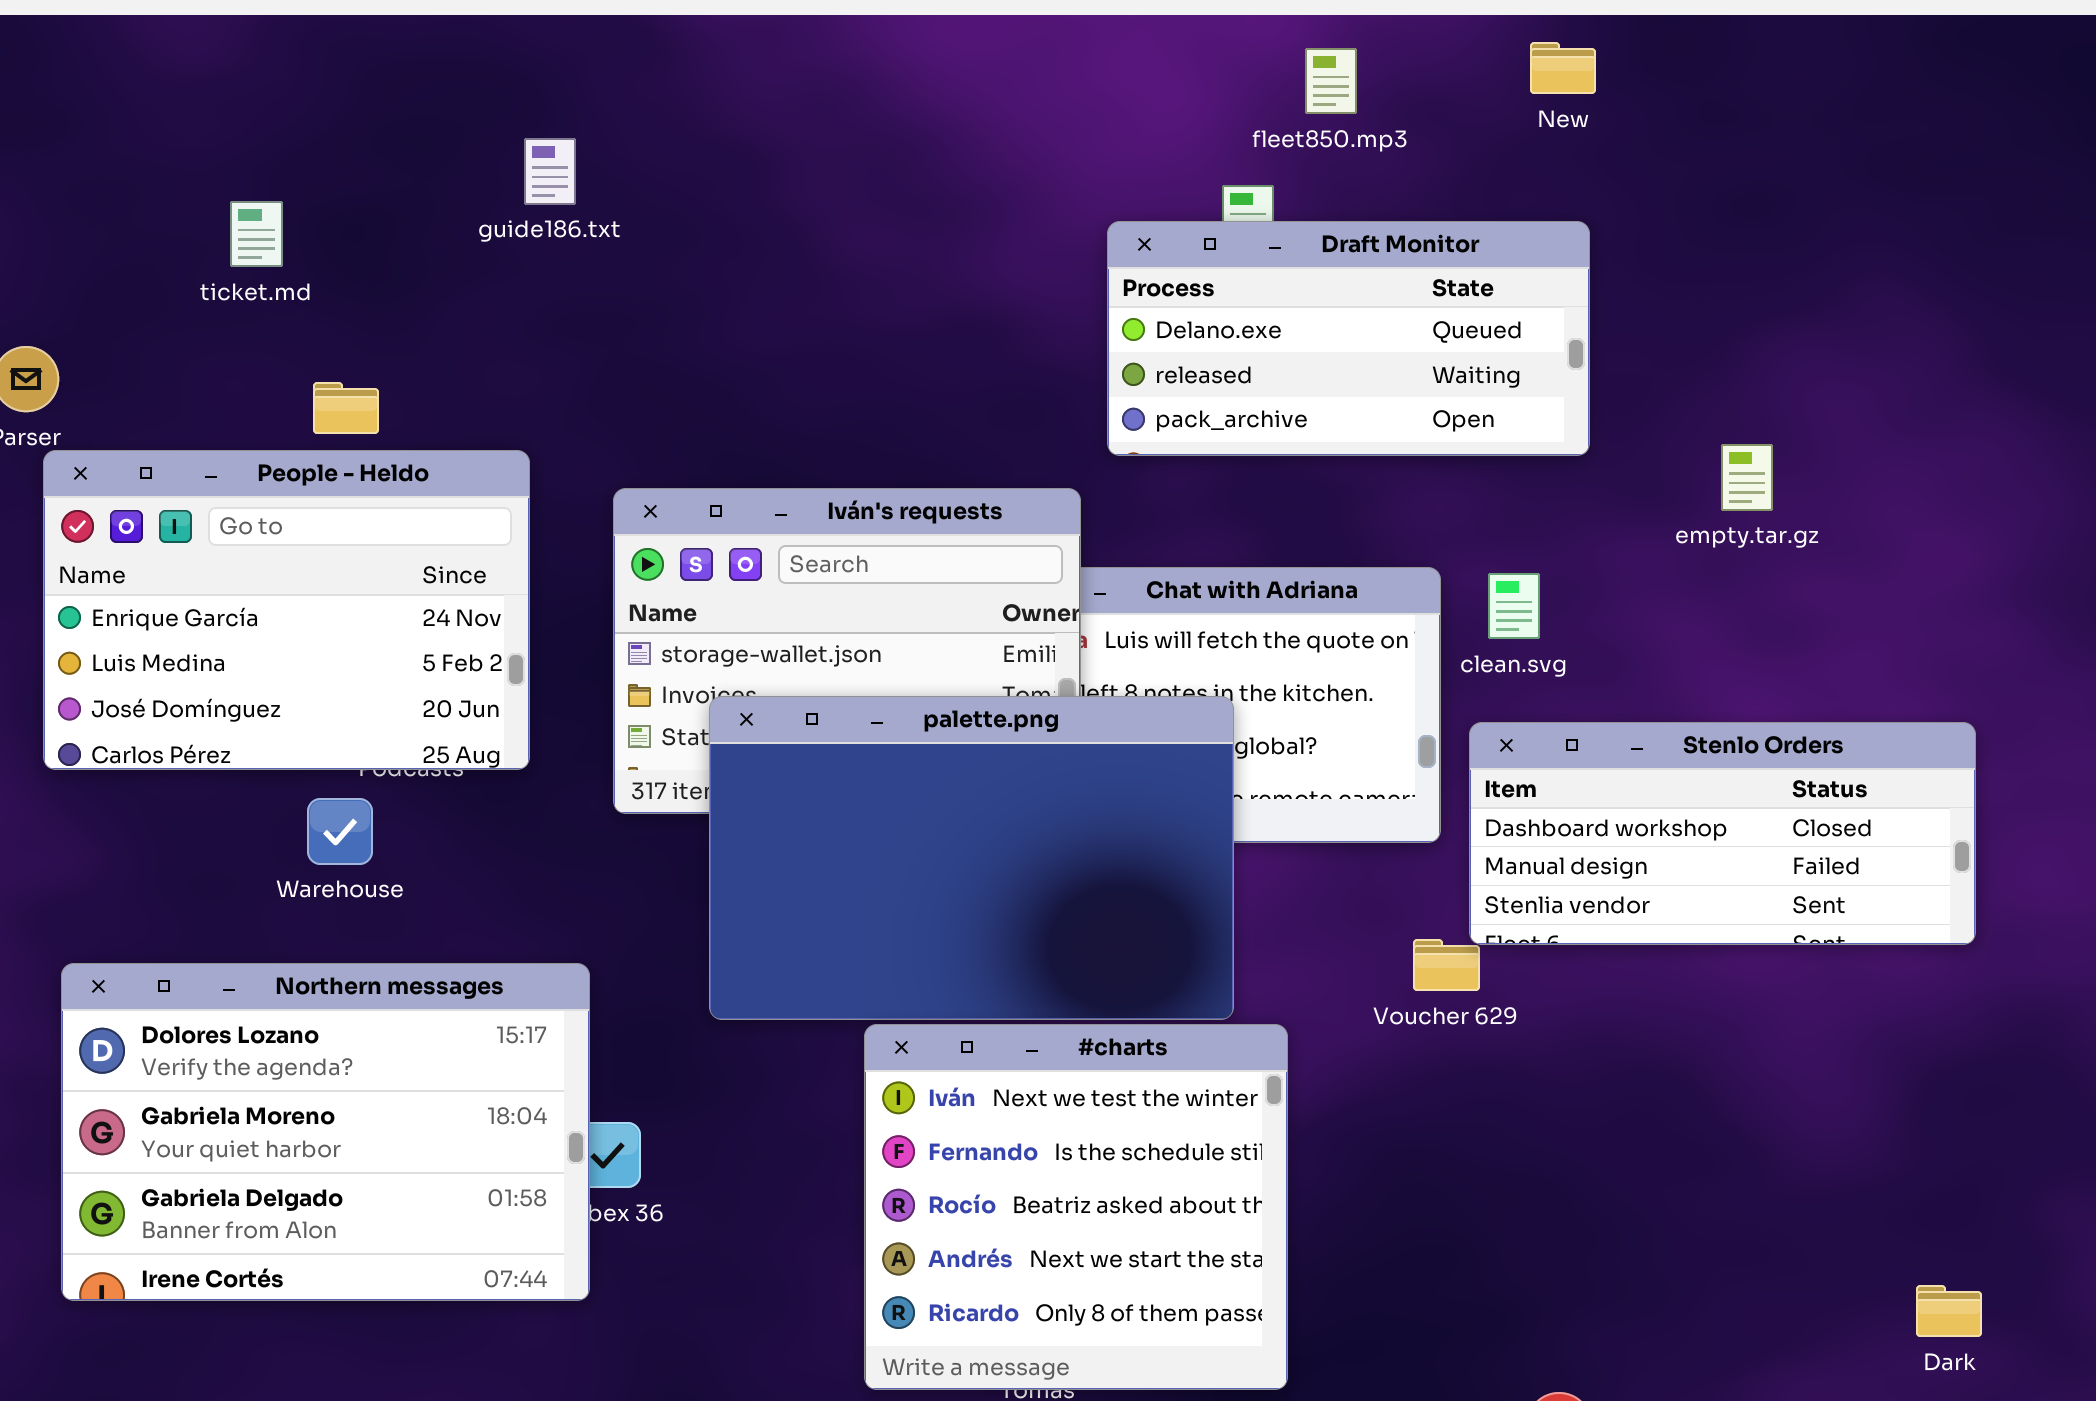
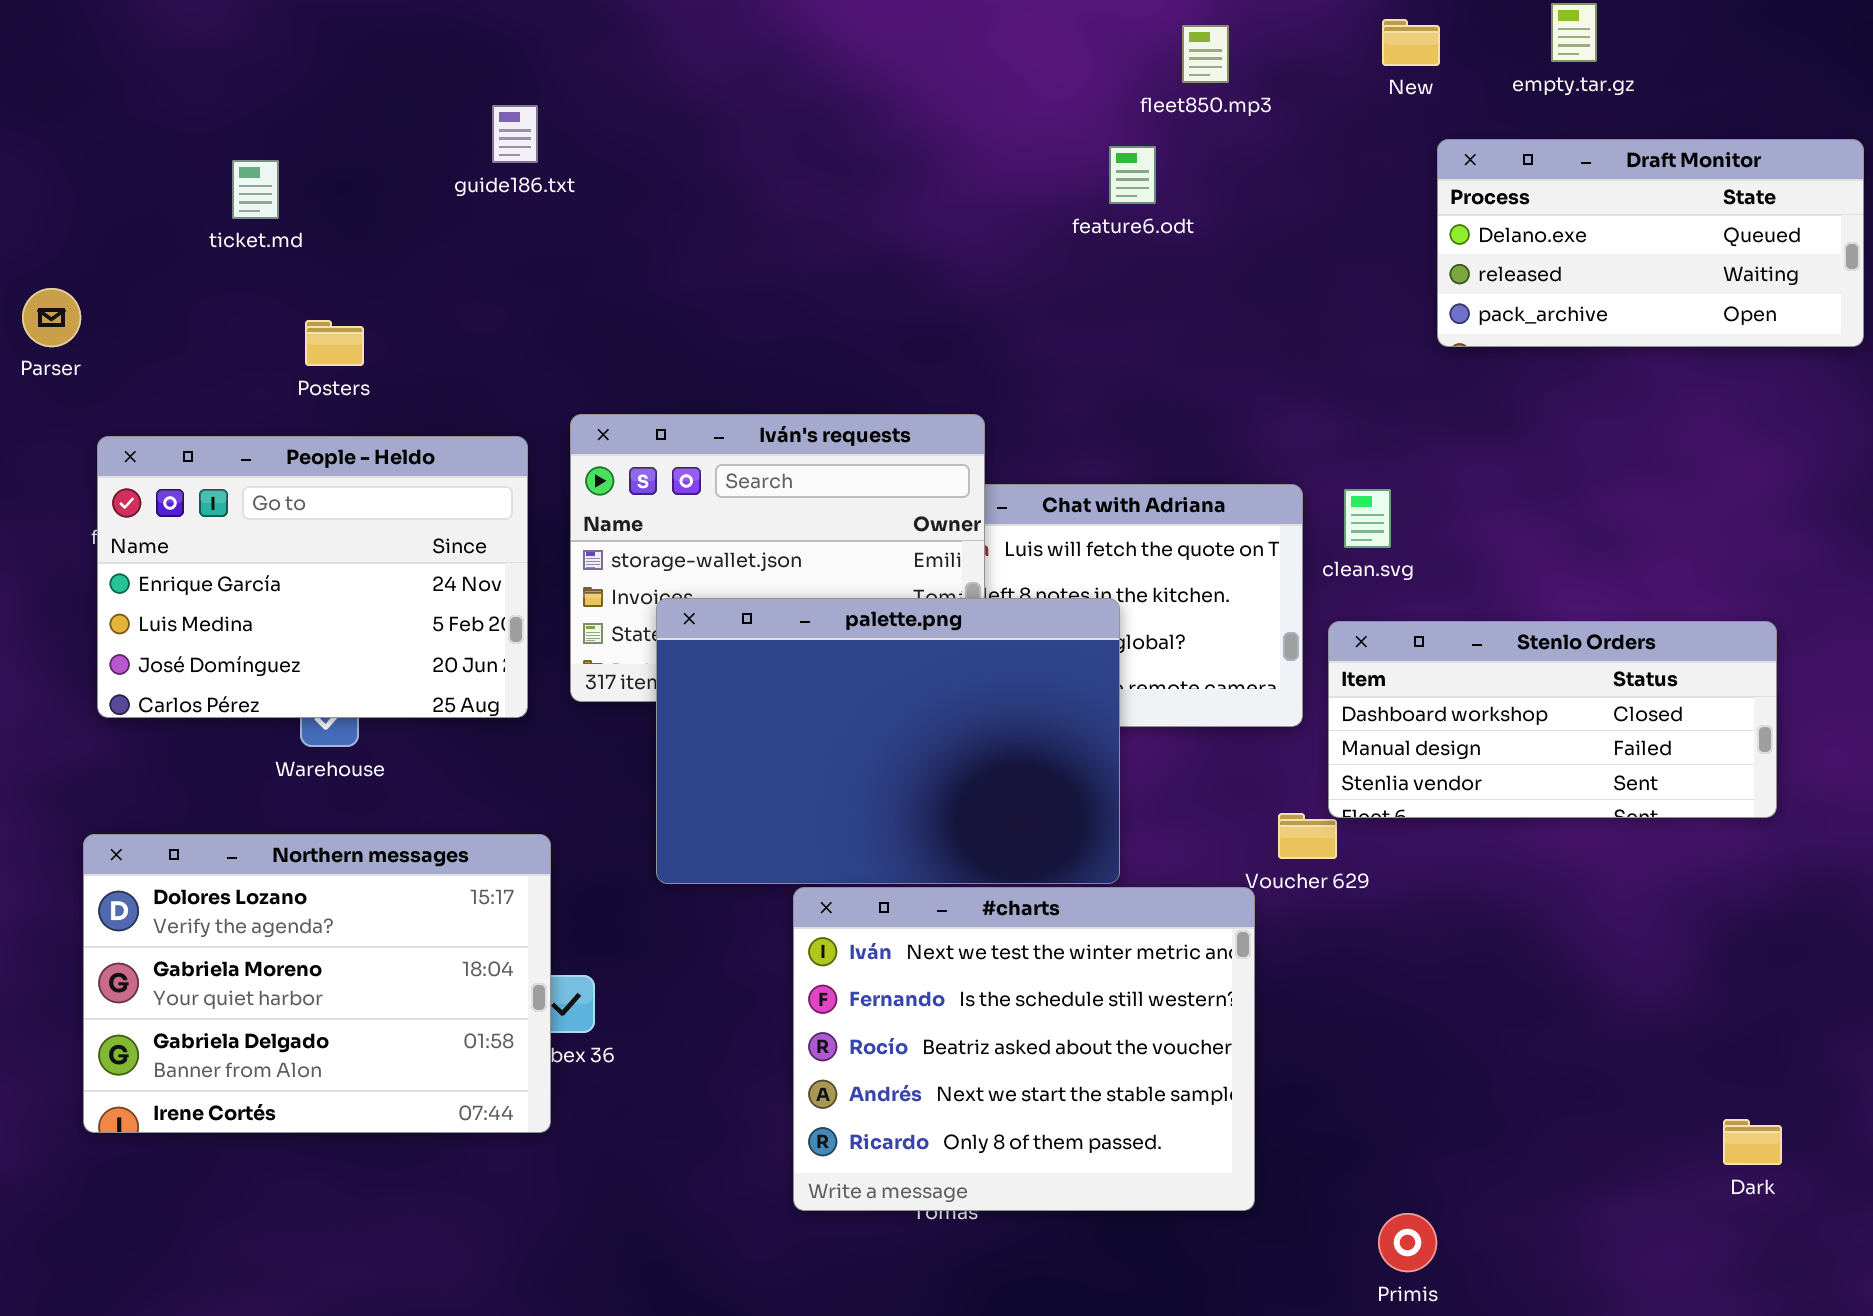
Draft Monitor: [1107,221,1590,456] -> [1437,139,1864,347], moved
empty.tar.gz: [1721,444,1773,511] -> [1551,3,1597,62], moved
People - Heldo: [43,450,530,770] -> [97,436,528,718], moved
#charts: [864,1024,1288,1390] -> [793,887,1255,1211], resized

